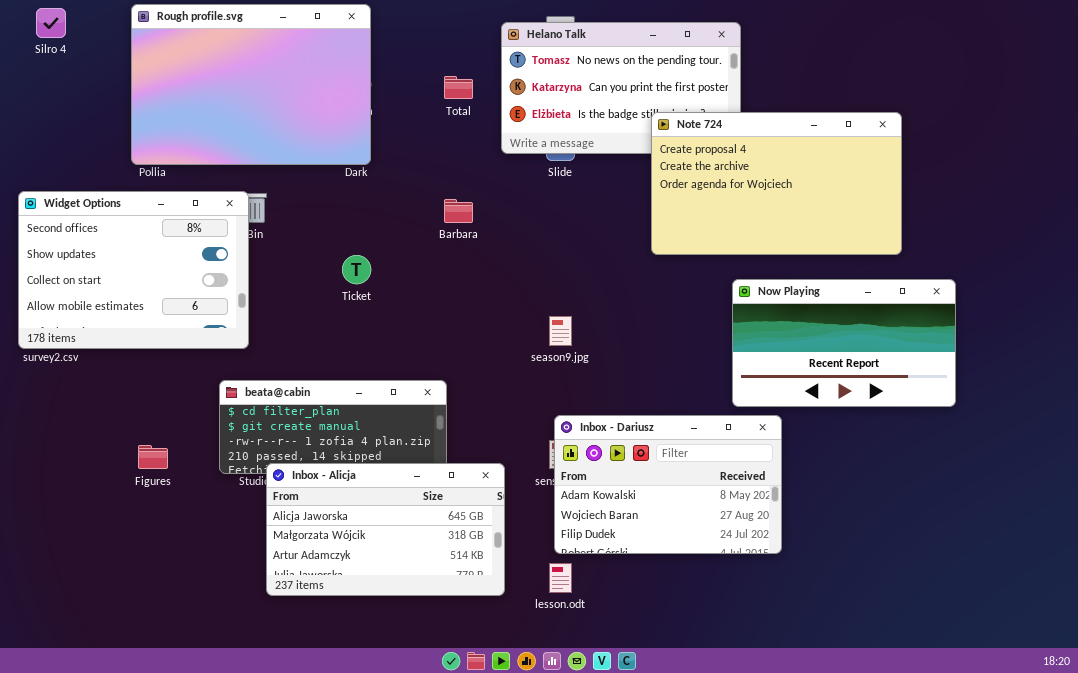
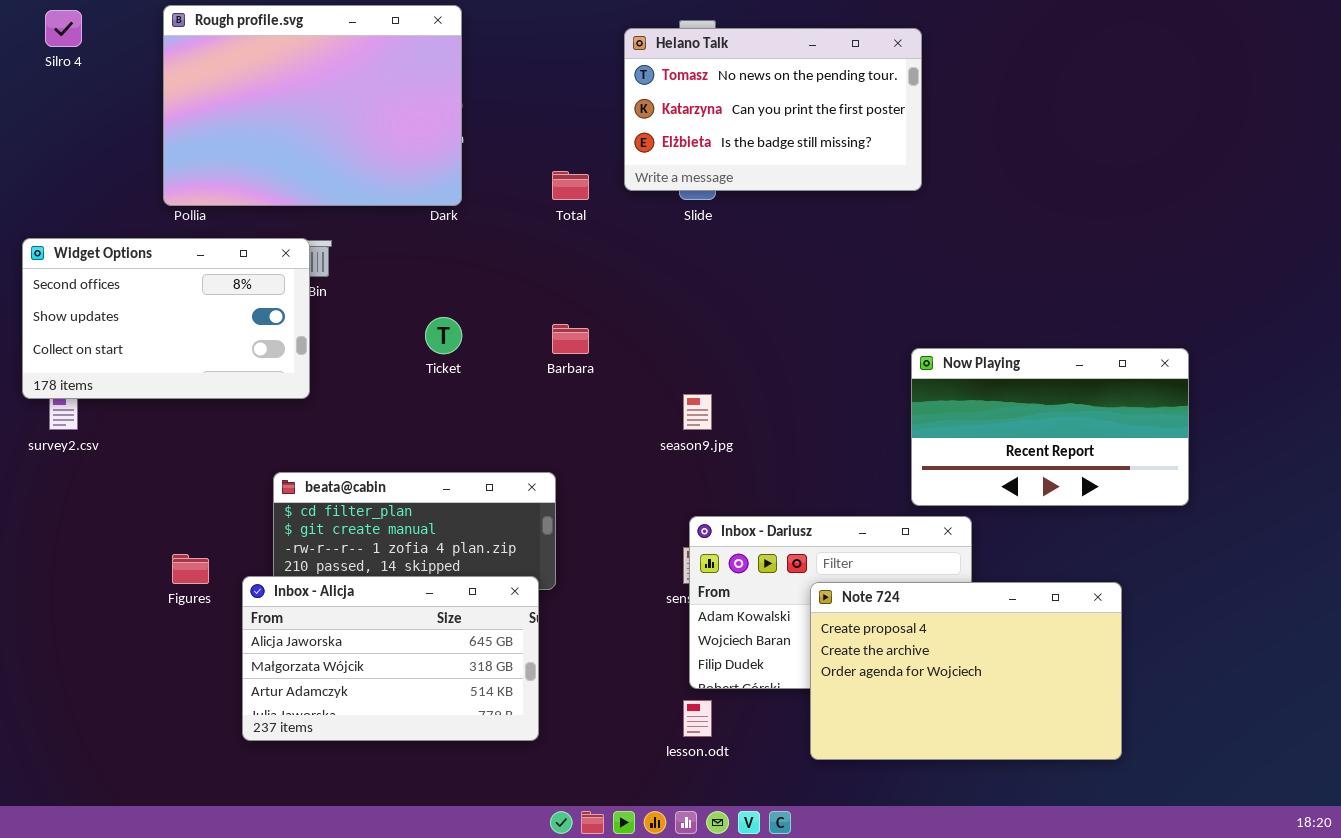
Total: [444,76,473,99] -> [552,171,589,200], moved
Note 724: [651,112,902,255] -> [810,582,1122,760], moved
Widget Options: [18,191,249,349] -> [22,238,310,399], resized
Barbara: [444,199,473,223] -> [552,324,589,354], moved
Inbox - Alicja: [266,463,505,596] -> [242,576,539,741], moved

